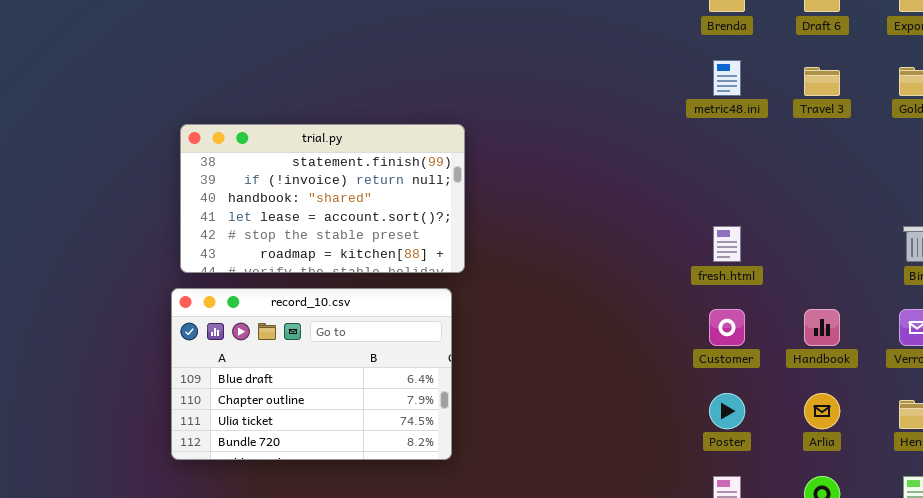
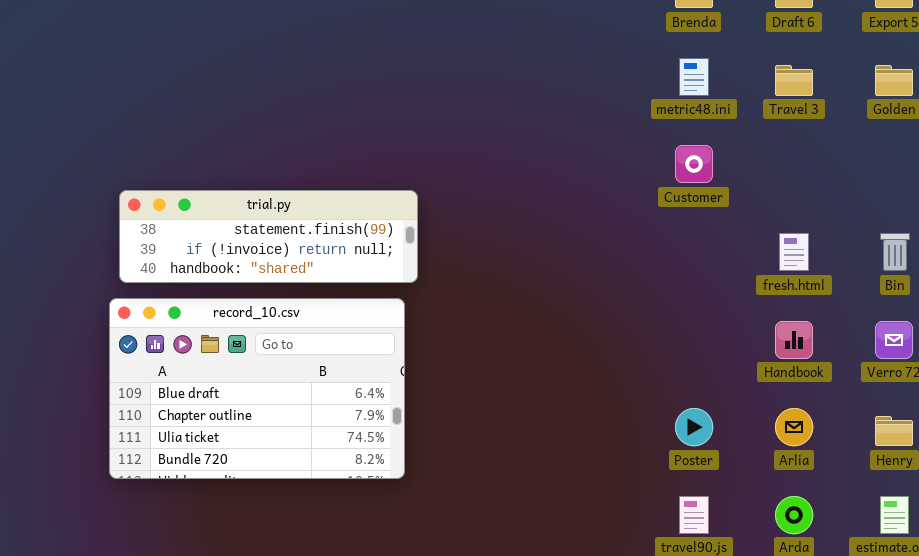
trial.py: [180,124,465,273] -> [119,190,418,283], resized
fresh.html: [713,226,741,262] -> [779,233,809,271], moved
Customer: [709,309,745,346] -> [675,145,713,183], moved

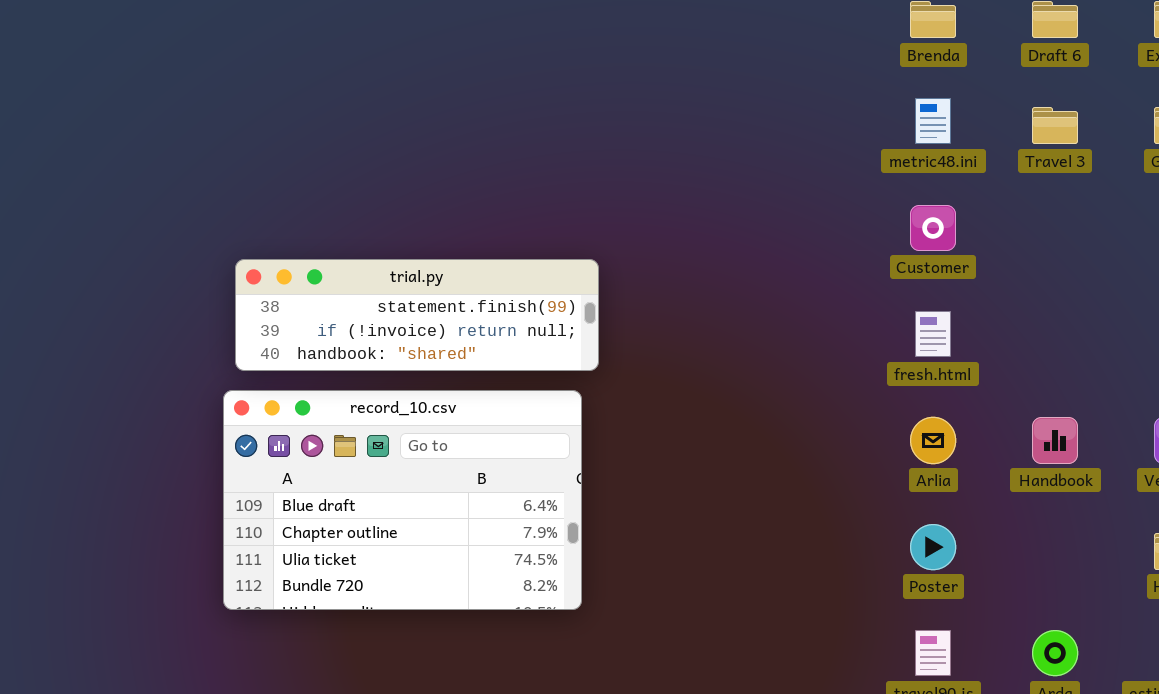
fresh.html: [779,233,809,271] -> [915,311,951,357], moved
Arlia: [775,408,813,446] -> [910,417,956,464], moved

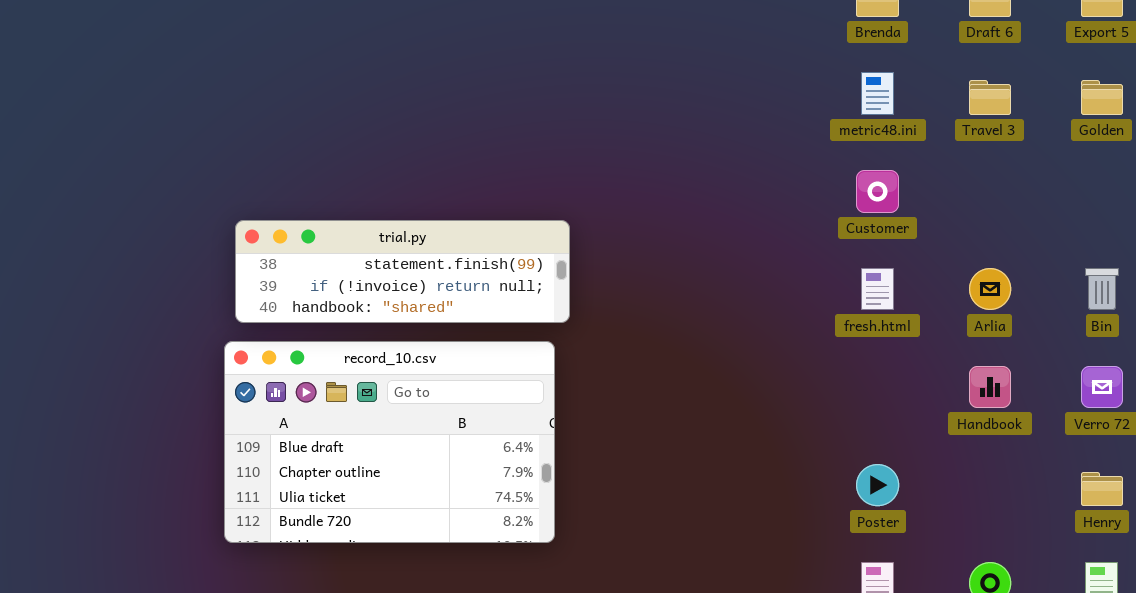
Arlia: [910,417,956,464] -> [969,268,1011,310], moved

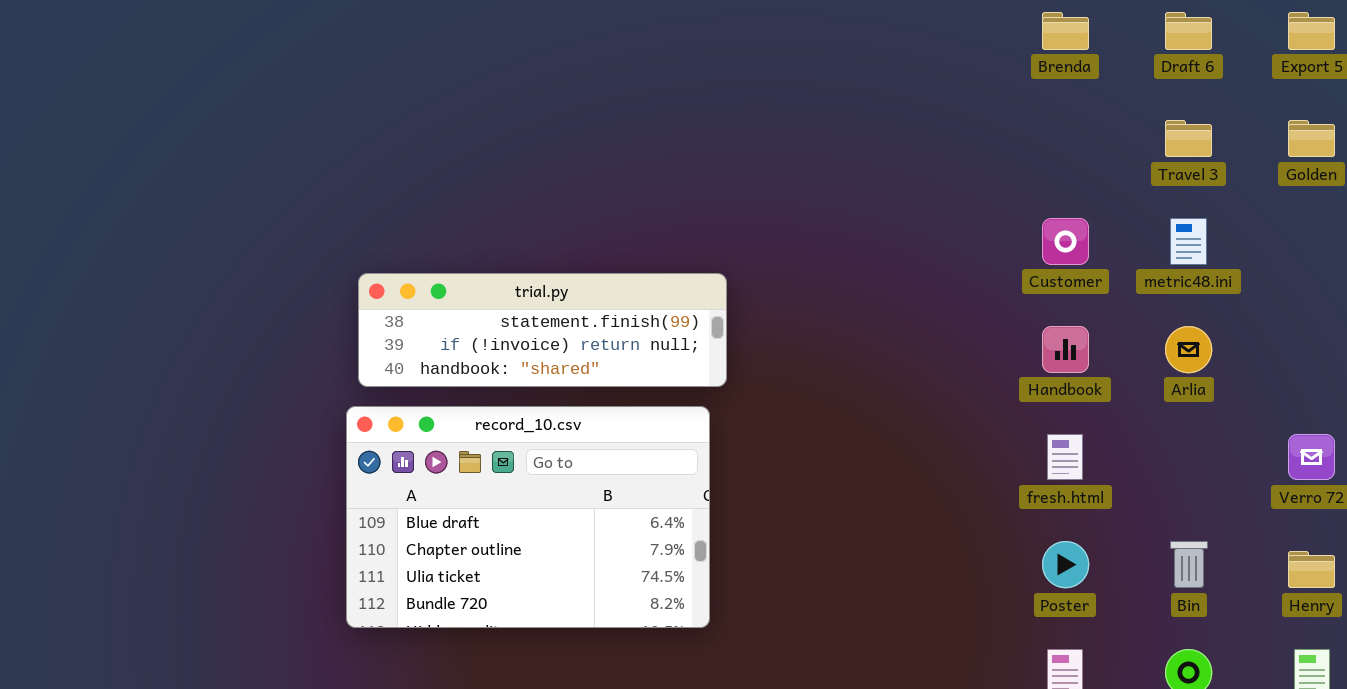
metric48.ini: [861,72,894,115] -> [1170,218,1207,265], moved
fresh.html: [861,268,894,310] -> [1047,434,1083,480], moved
Bin: [1085,268,1119,310] -> [1170,541,1208,588], moved
Handbook: [969,366,1011,408] -> [1042,326,1089,373], moved

